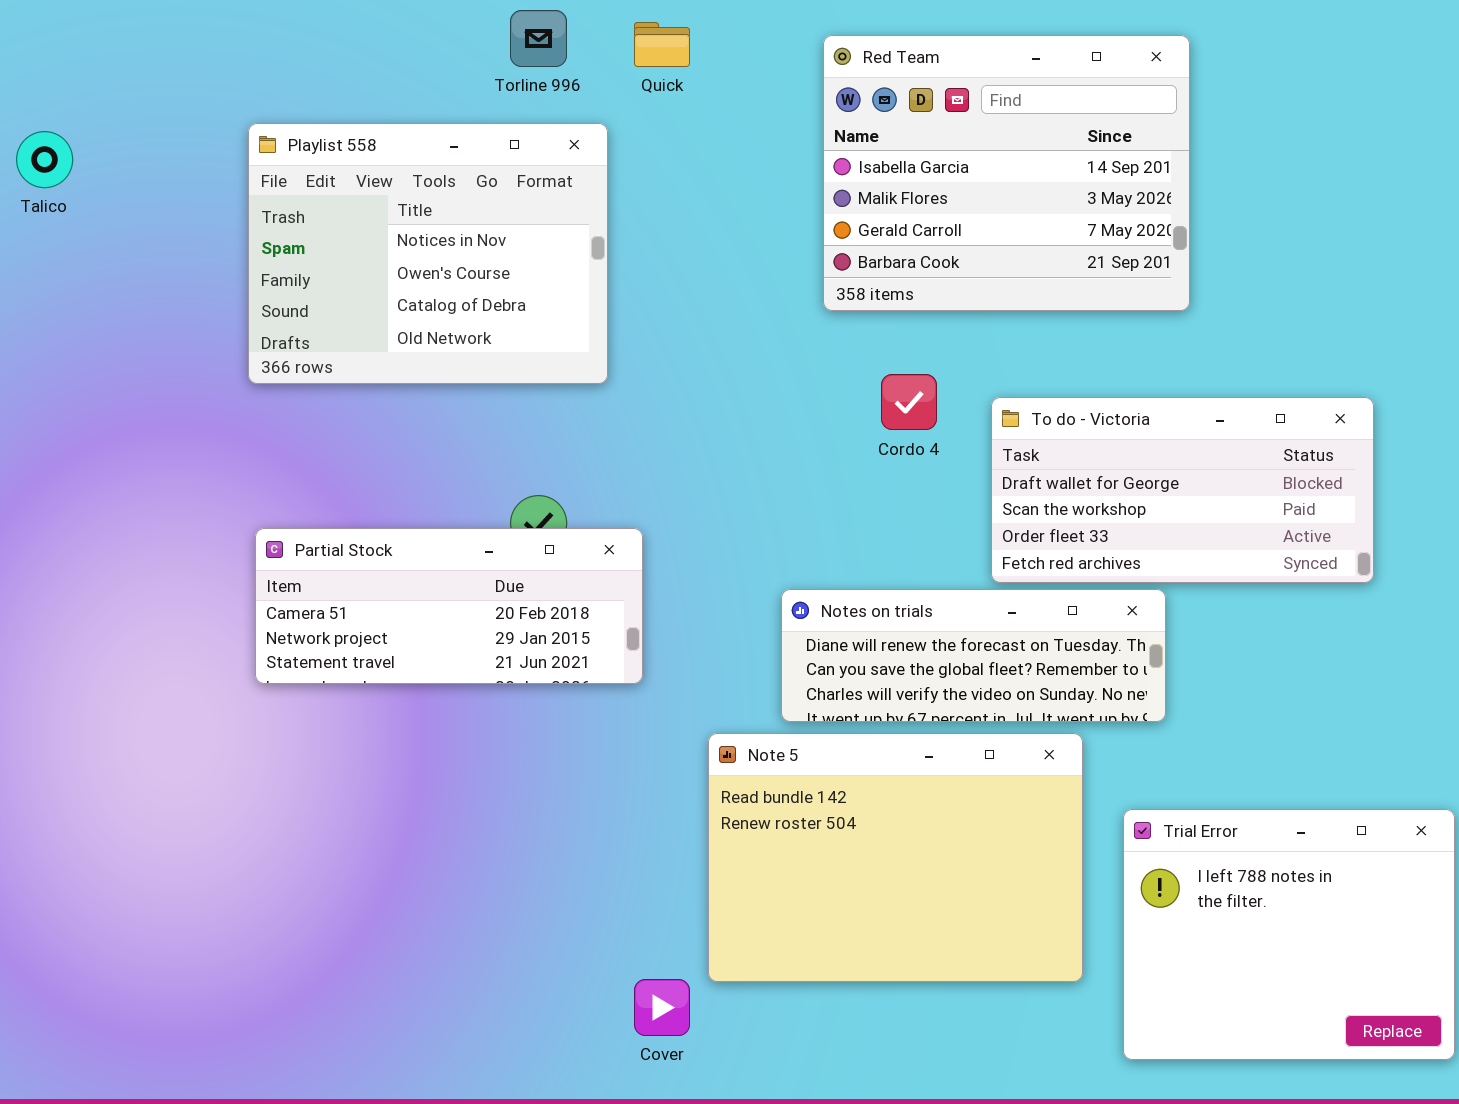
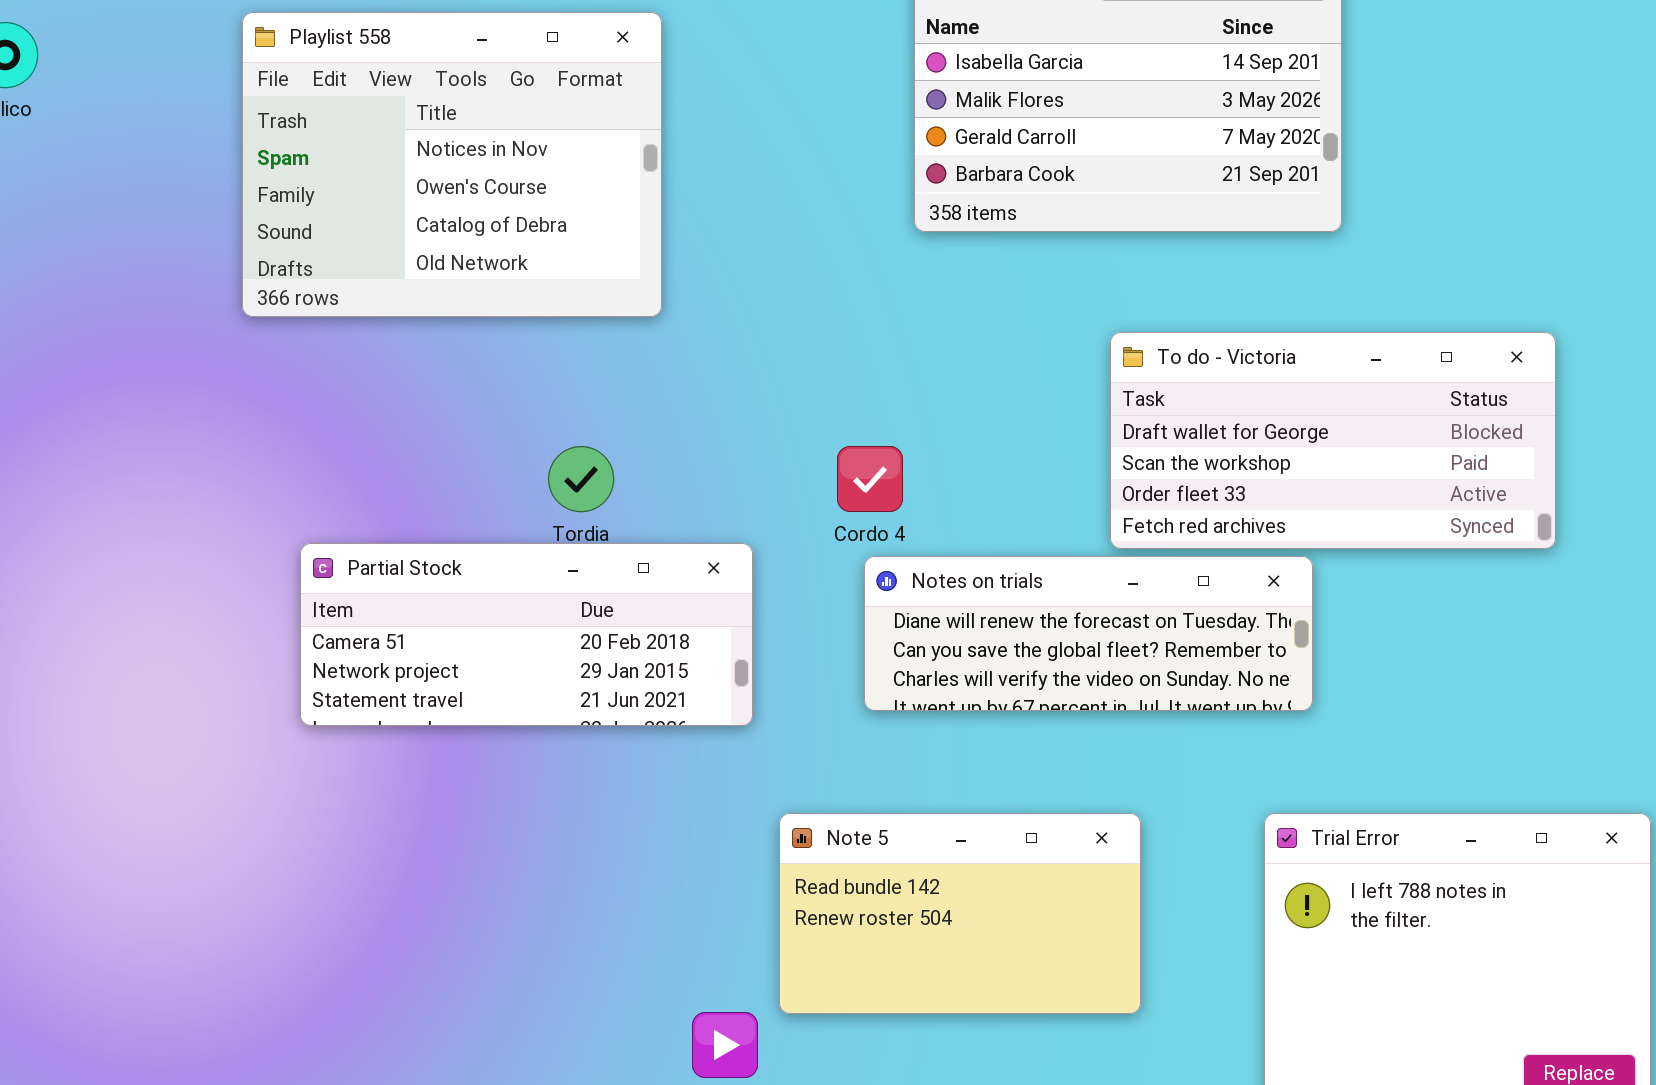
Cordo 4: [881,374,937,430] -> [837,446,903,512], moved
Partial Stock: [255,528,643,684] -> [300,543,753,726], moved
Note 5: [708,733,1083,982] -> [779,813,1141,1014], resized

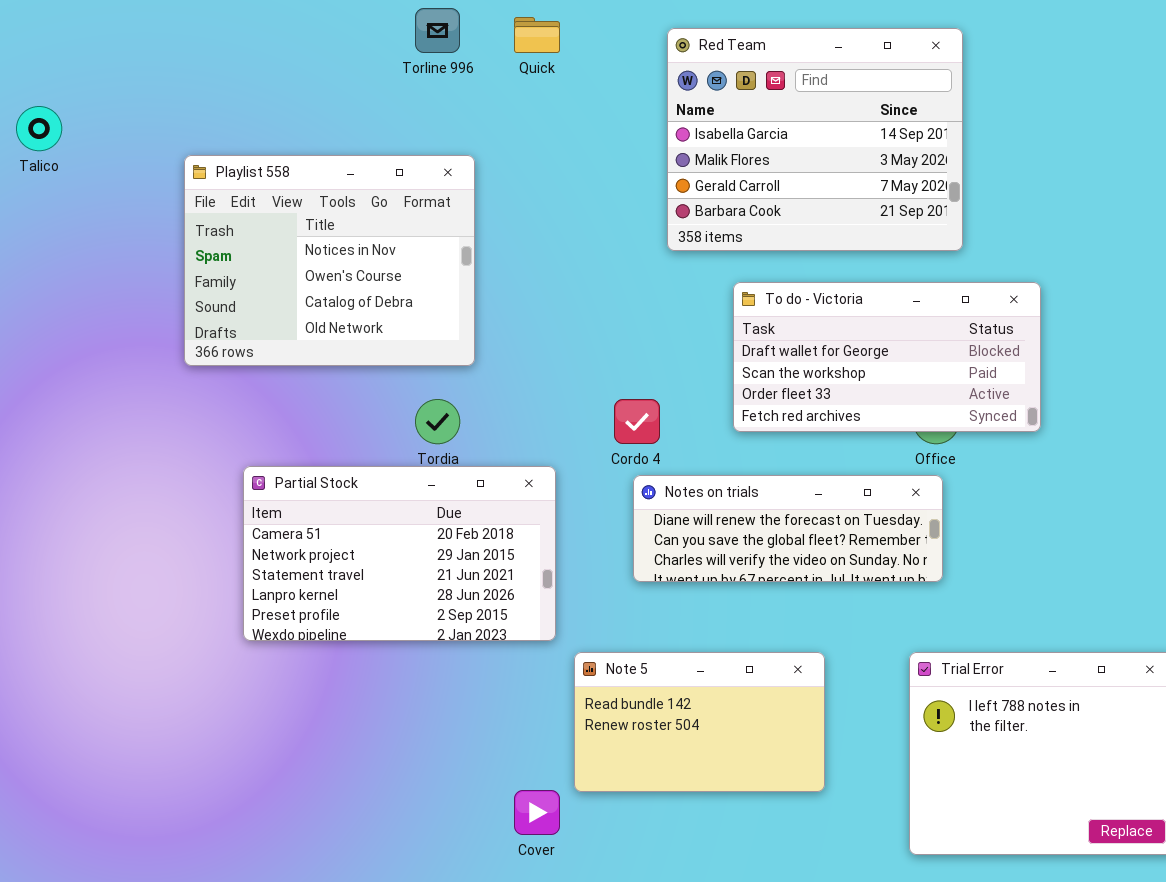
Playlist 558: [242,12,662,317] -> [184,155,475,366], moved
To do - Victoria: [1110,332,1556,549] -> [733,282,1041,432], moved
Partial Stock: [300,543,753,726] -> [243,466,556,641], resized

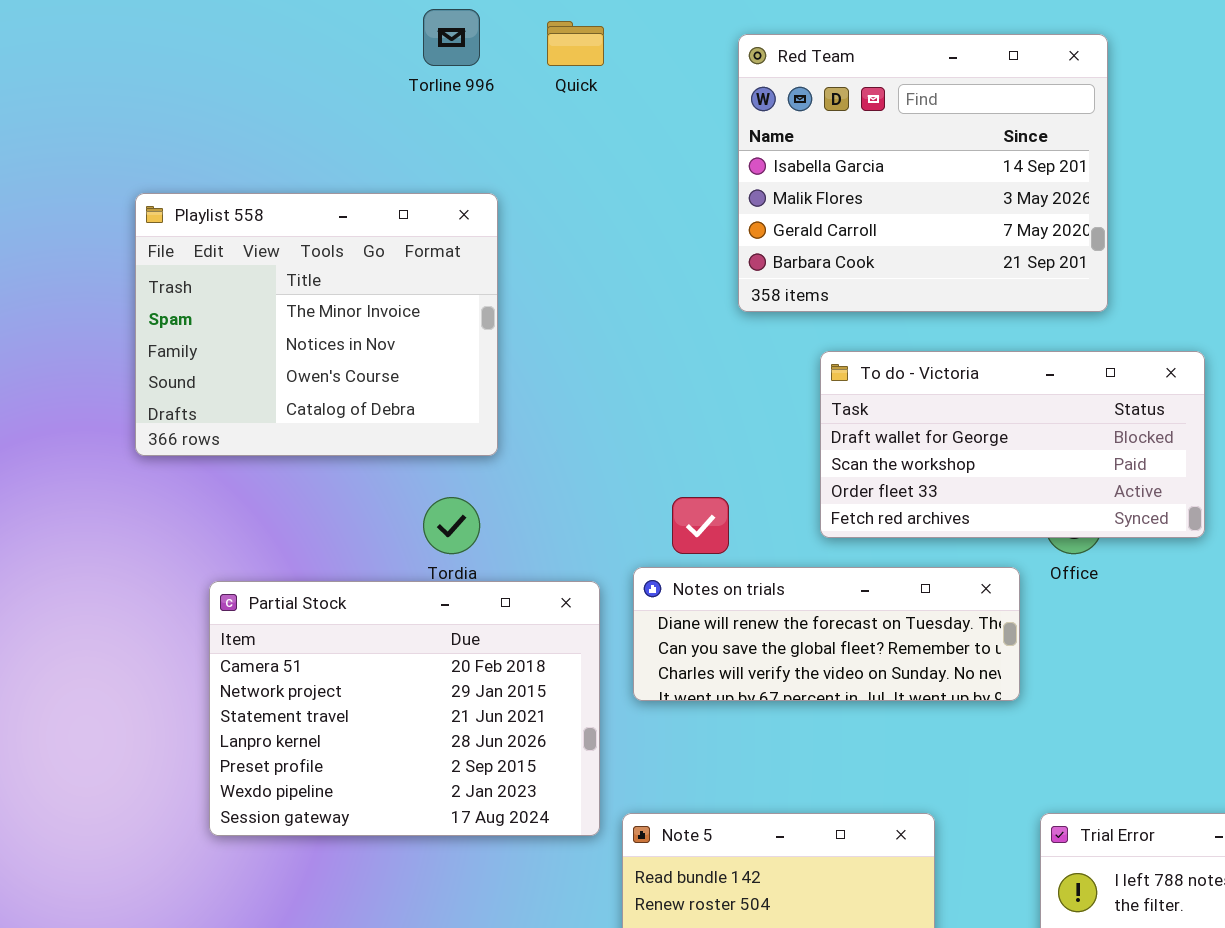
Playlist 558: [184,155,475,366] -> [135,193,498,456], scrolled up 1 row
Partial Stock: [243,466,556,641] -> [209,581,600,836], resized
Notes on trials: [633,475,943,582] -> [633,567,1020,701], moved

